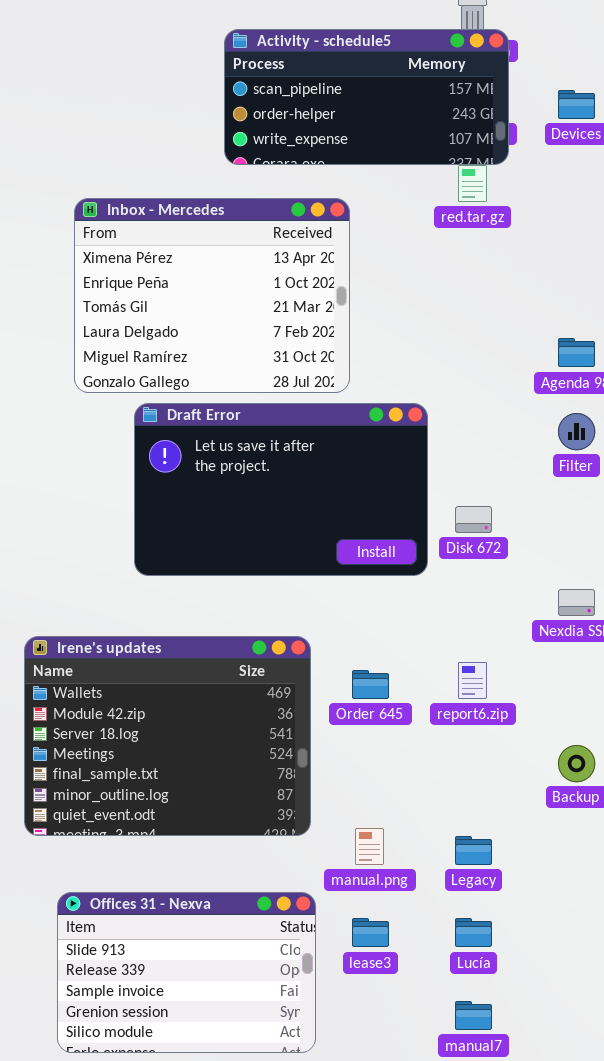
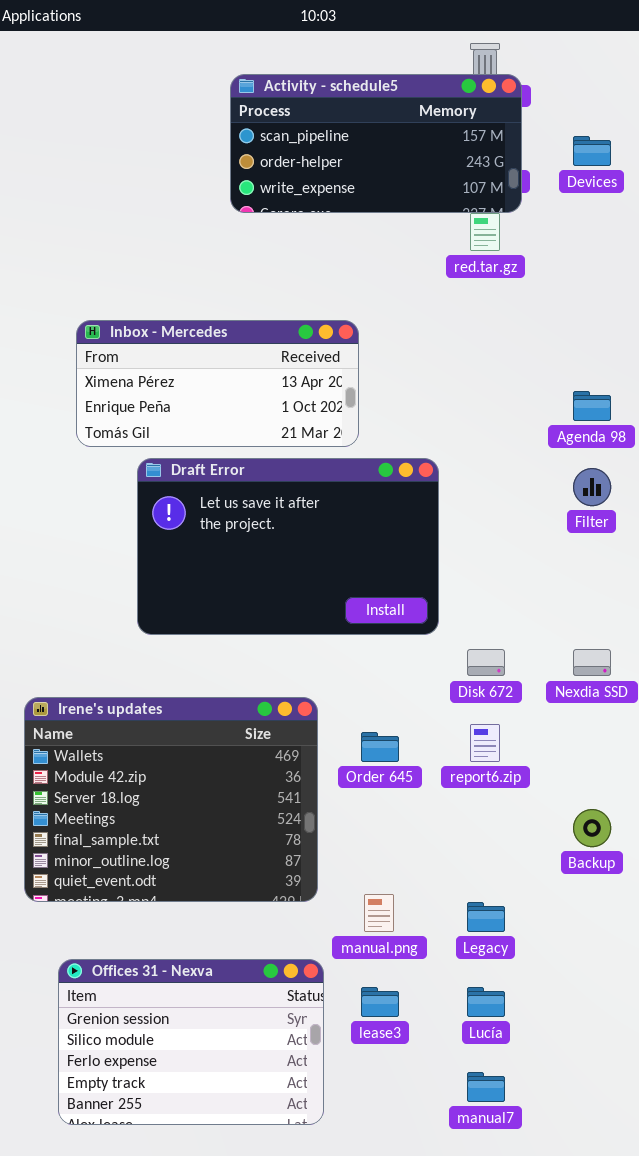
Inbox - Mercedes: [74,198,350,393] -> [76,320,359,447], resized
Disk 672: [455,506,492,533] -> [467,649,505,676], moved
Offices 31 - Nexva: [57,892,316,1053] -> [58,959,324,1125], scrolled down 3 rows

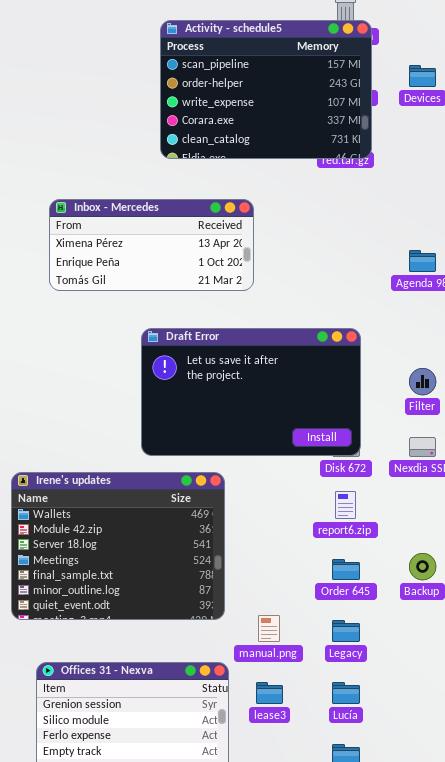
Activity - schedule5: [230,74,522,213] -> [160,20,372,159], resized
Draft Error: [137,458,439,635] -> [141,328,361,456], moved
Filter: [573,468,611,506] -> [409,368,436,395], moved
Order 645: [361,732,399,762] -> [332,559,360,580], moved

